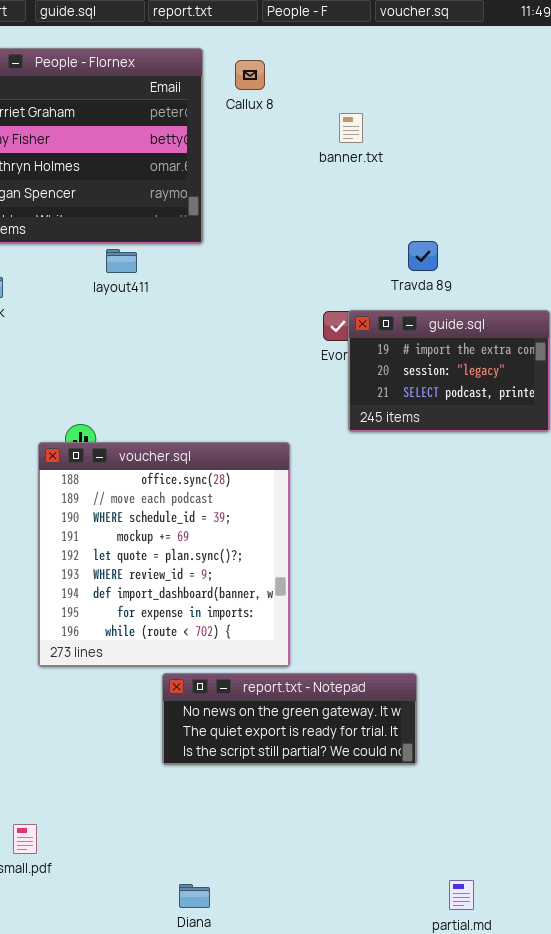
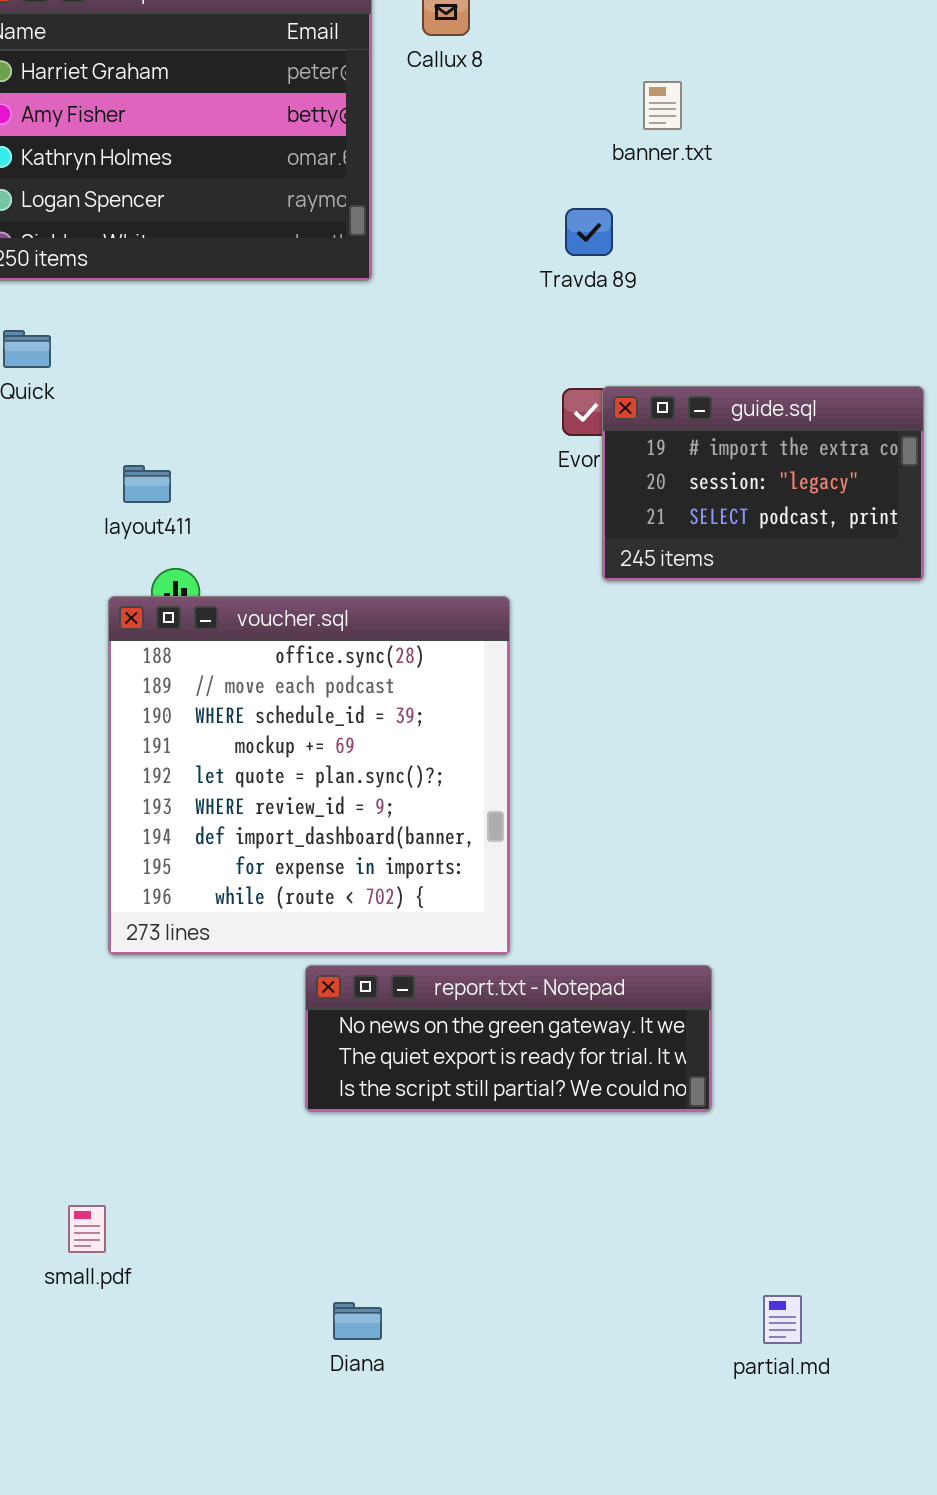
banner.txt: [339,113,363,143] -> [643,81,682,130], moved
Travda 89: [408,241,438,271] -> [565,208,613,256], moved
layout411: [106,249,137,273] -> [123,465,171,503], moved

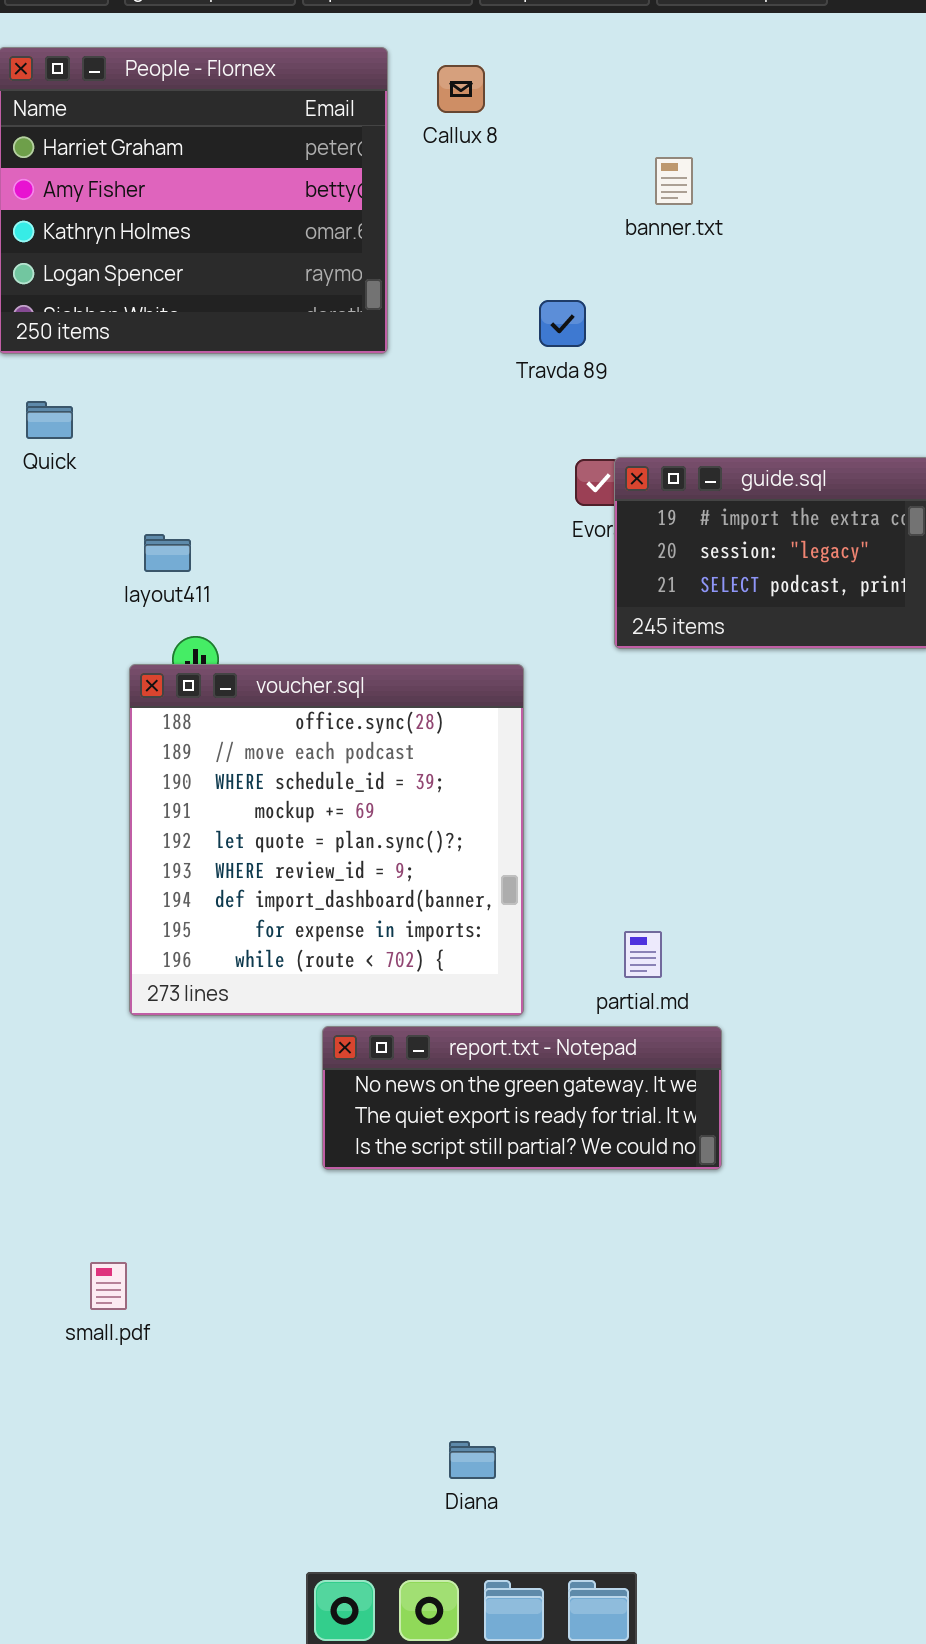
Travda 89: [565,208,613,256] -> [539,300,586,347], moved
partial.md: [763,1295,802,1344] -> [624,931,662,978], moved
Diana: [333,1302,382,1340] -> [449,1441,496,1479], moved

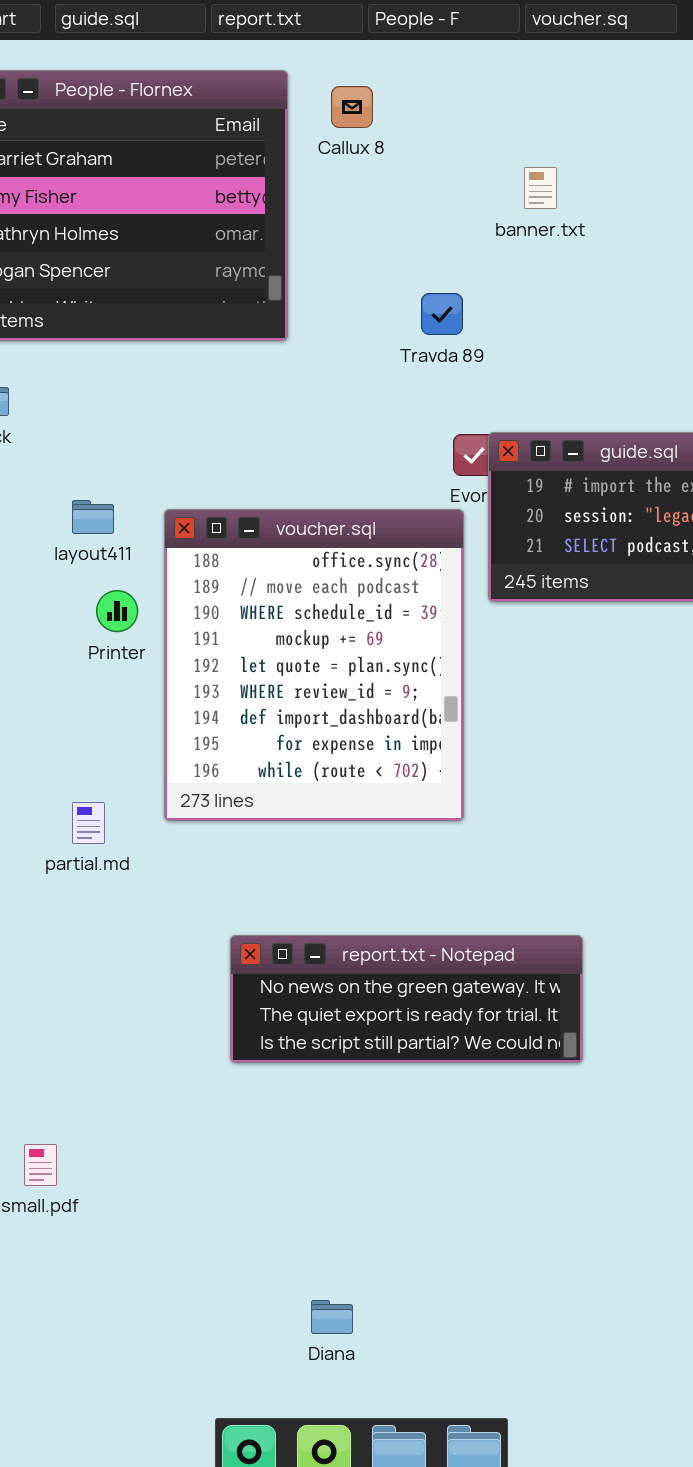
voucher.sql: [129,664,524,1016] -> [164,509,464,821], moved, resized
partial.md: [624,931,662,978] -> [72,802,105,844], moved
Diana: [449,1441,496,1479] -> [311,1300,353,1334], moved

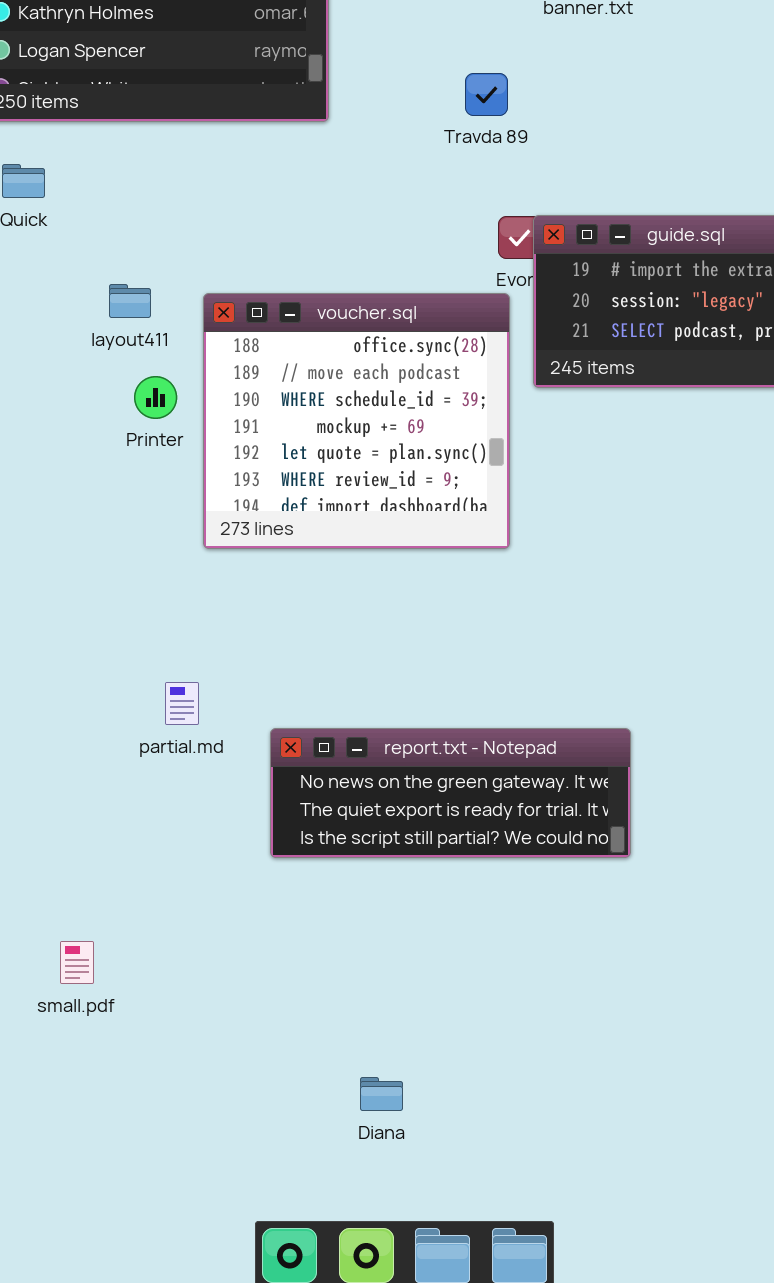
voucher.sql: [164,509,464,821] -> [203,293,510,549], resized
partial.md: [72,802,105,844] -> [165,682,199,725], moved
Diana: [311,1300,353,1334] -> [360,1077,403,1111], moved

